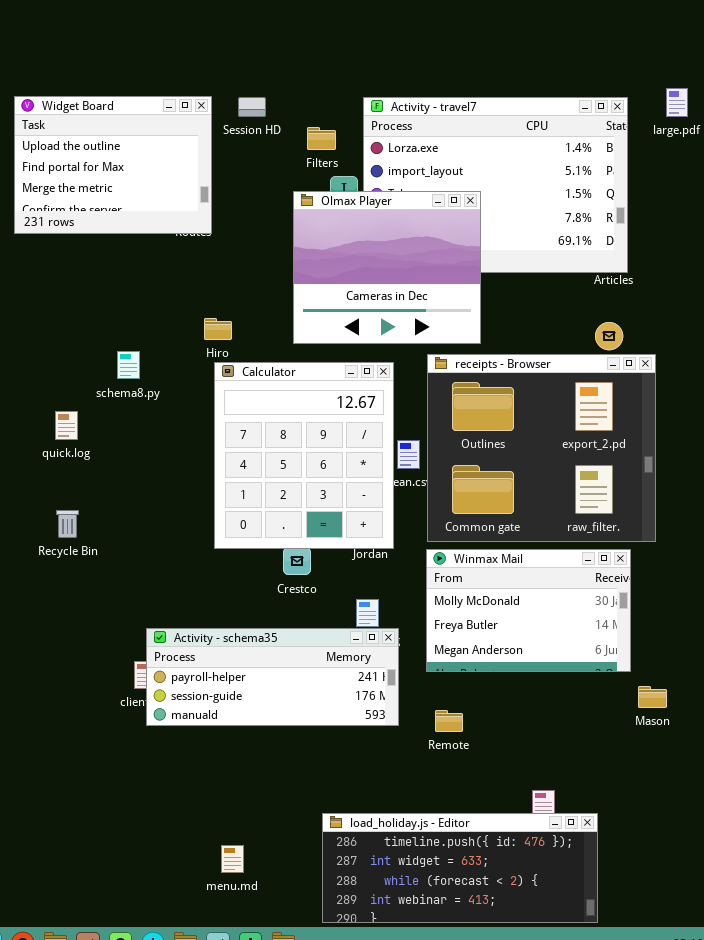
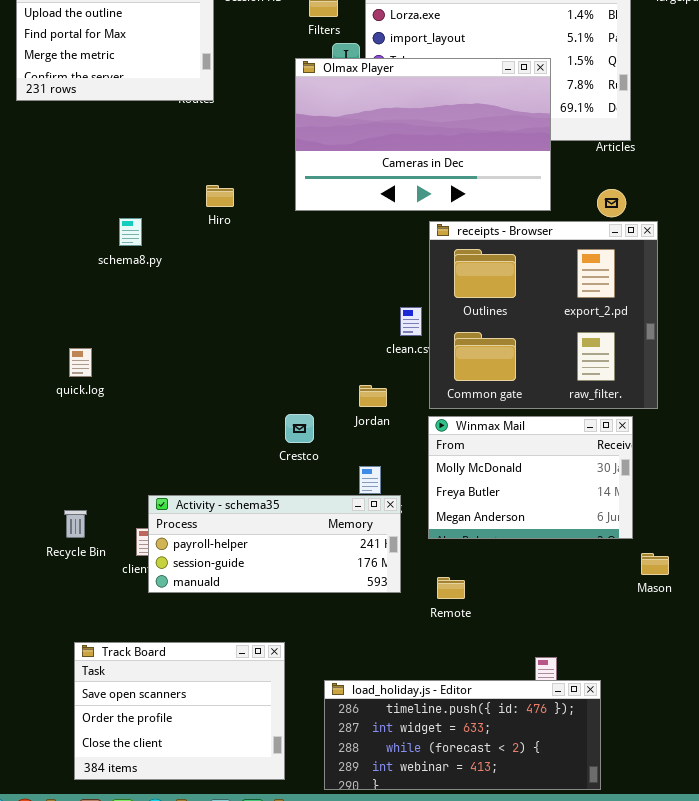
Olmax Player: [293,191,481,344] -> [295,58,551,211], resized
Calculator: [214,362,394,549] -> none, closed
quick.log: [55,411,78,440] -> [69,348,92,377], moved
Recycle Bin: [56,510,79,538] -> [64,510,87,538], moved
Track Board: none -> [74,642,285,780], opened

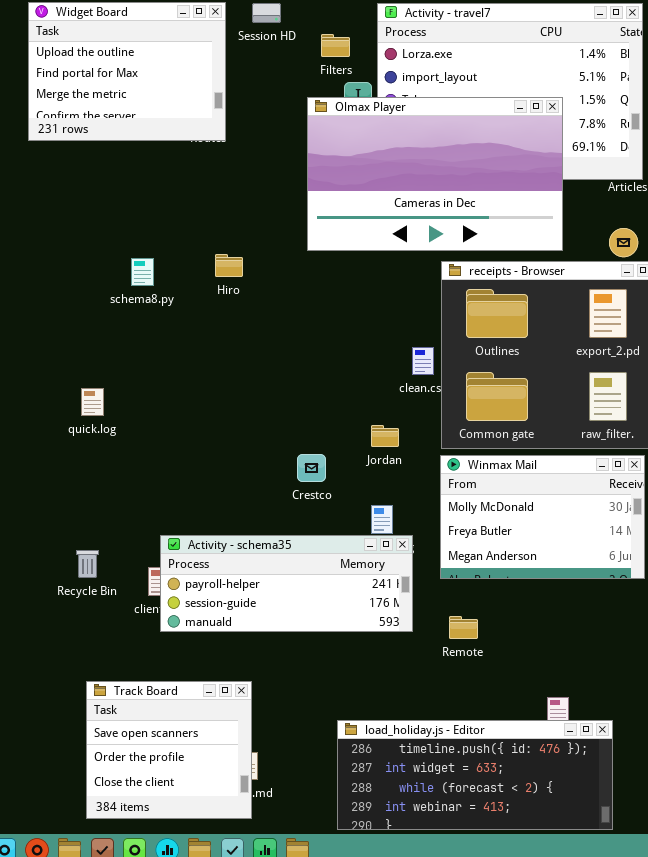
Hiro: [206,185,234,207] -> [215,254,243,277], moved
Track Board: [74,642,285,780] -> [86,681,252,819], resized

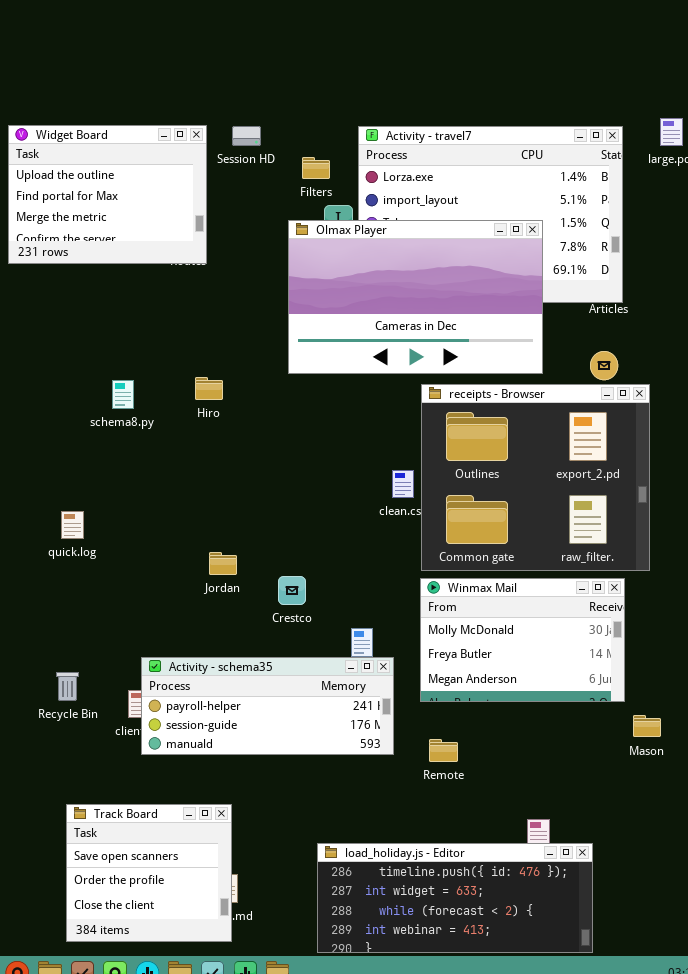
Jordan: [371,425,399,447] -> [209,552,237,575], moved

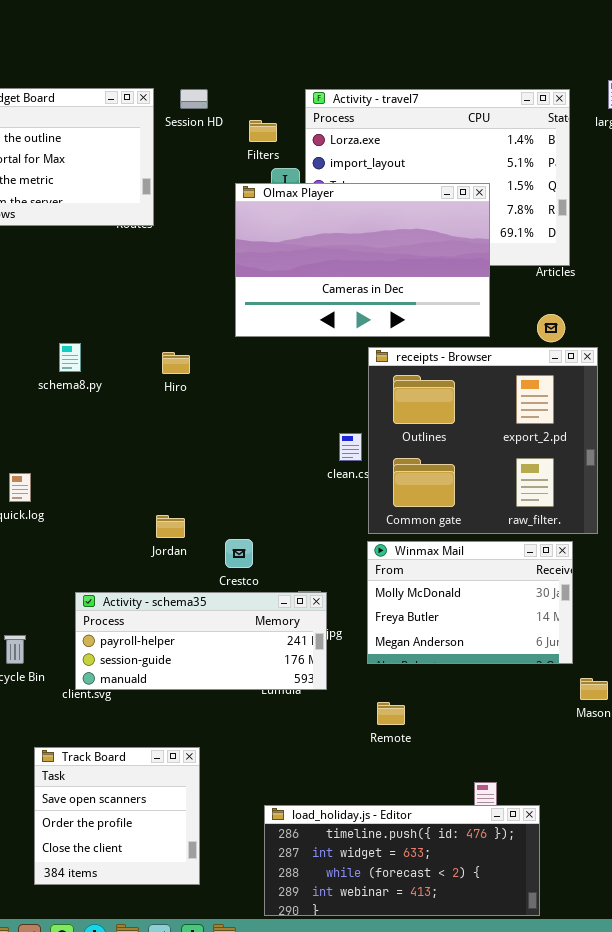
Hiro: [195,377,223,400] -> [162,352,190,374], moved
Activity - schema35: [141,657,394,755] -> [75,592,327,690], moved
Track Board: [66,804,232,942] -> [34,747,200,885], moved

